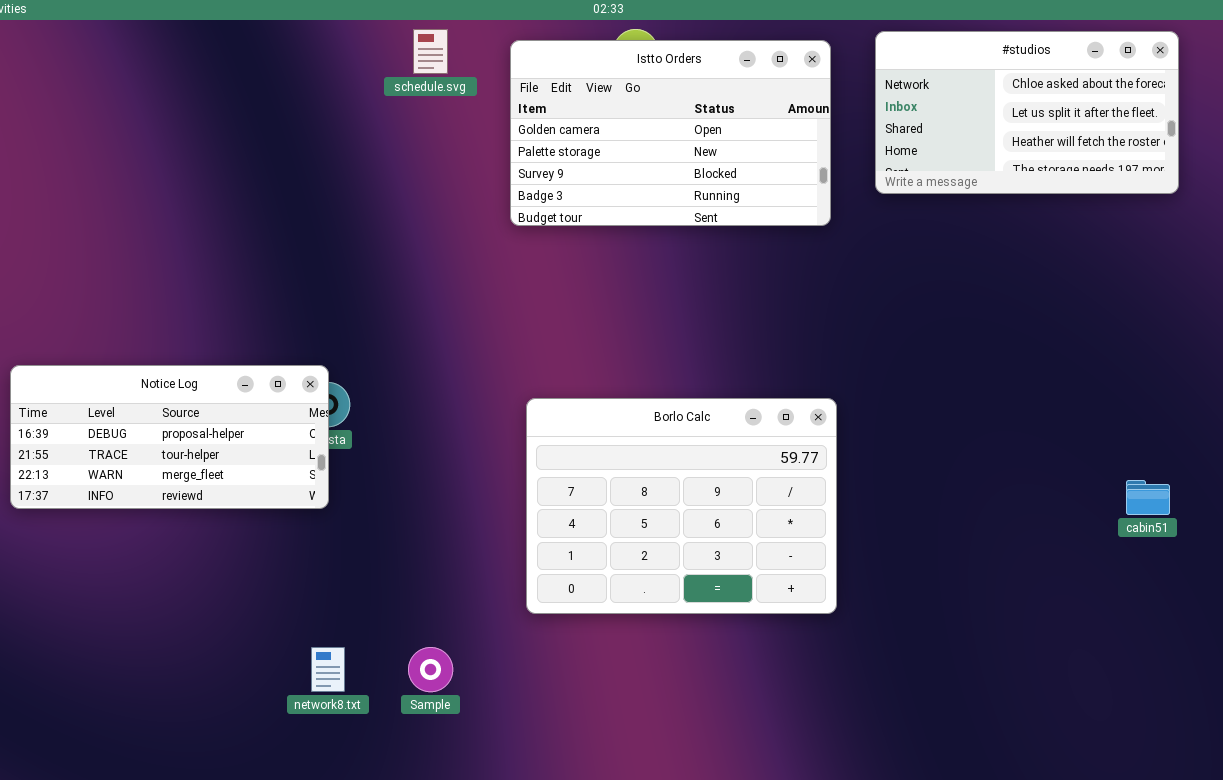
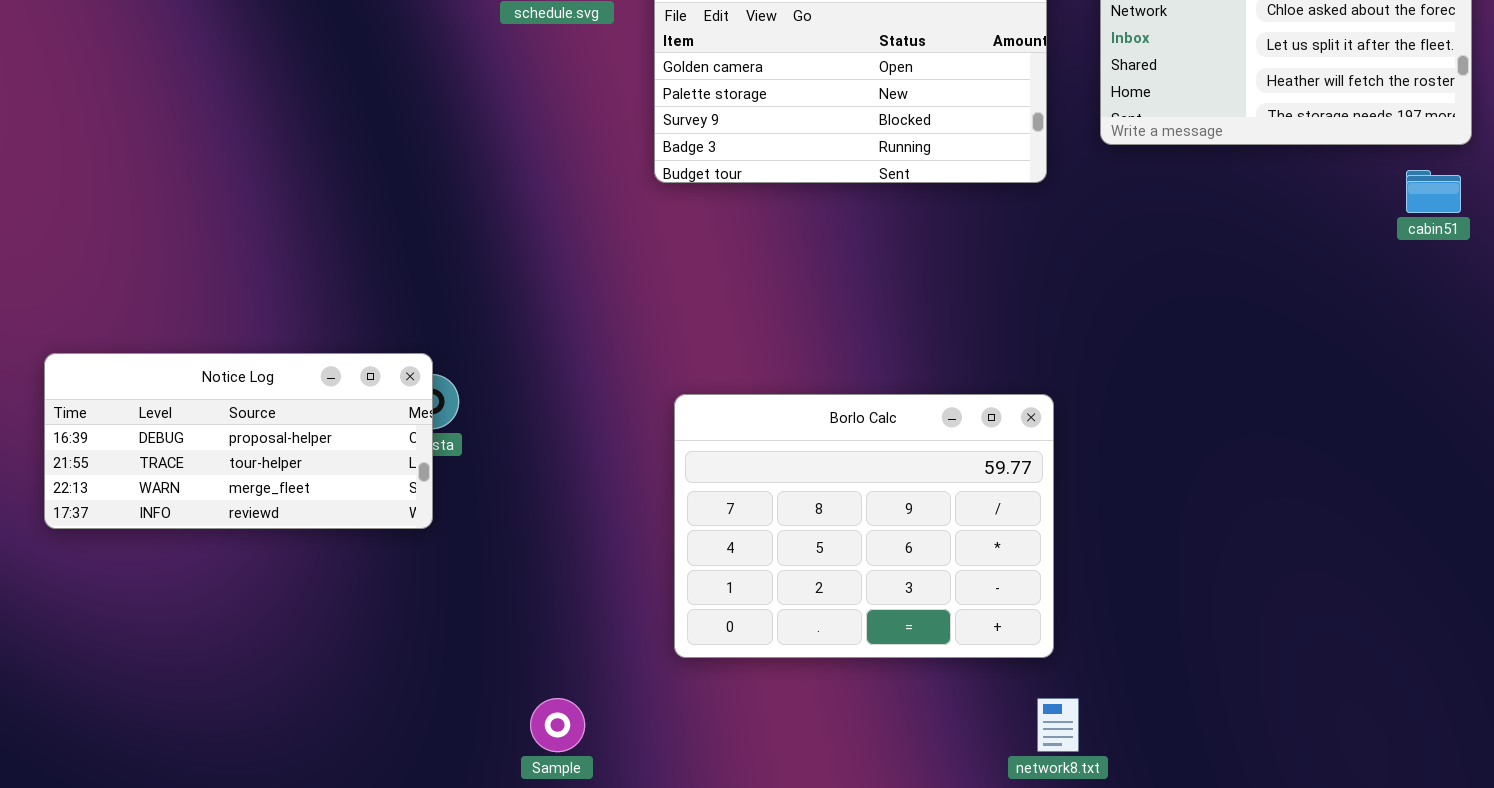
cabin51: [1126,480,1170,515] -> [1406,170,1461,213], moved
network8.txt: [311,647,345,692] -> [1037,698,1079,752], moved

